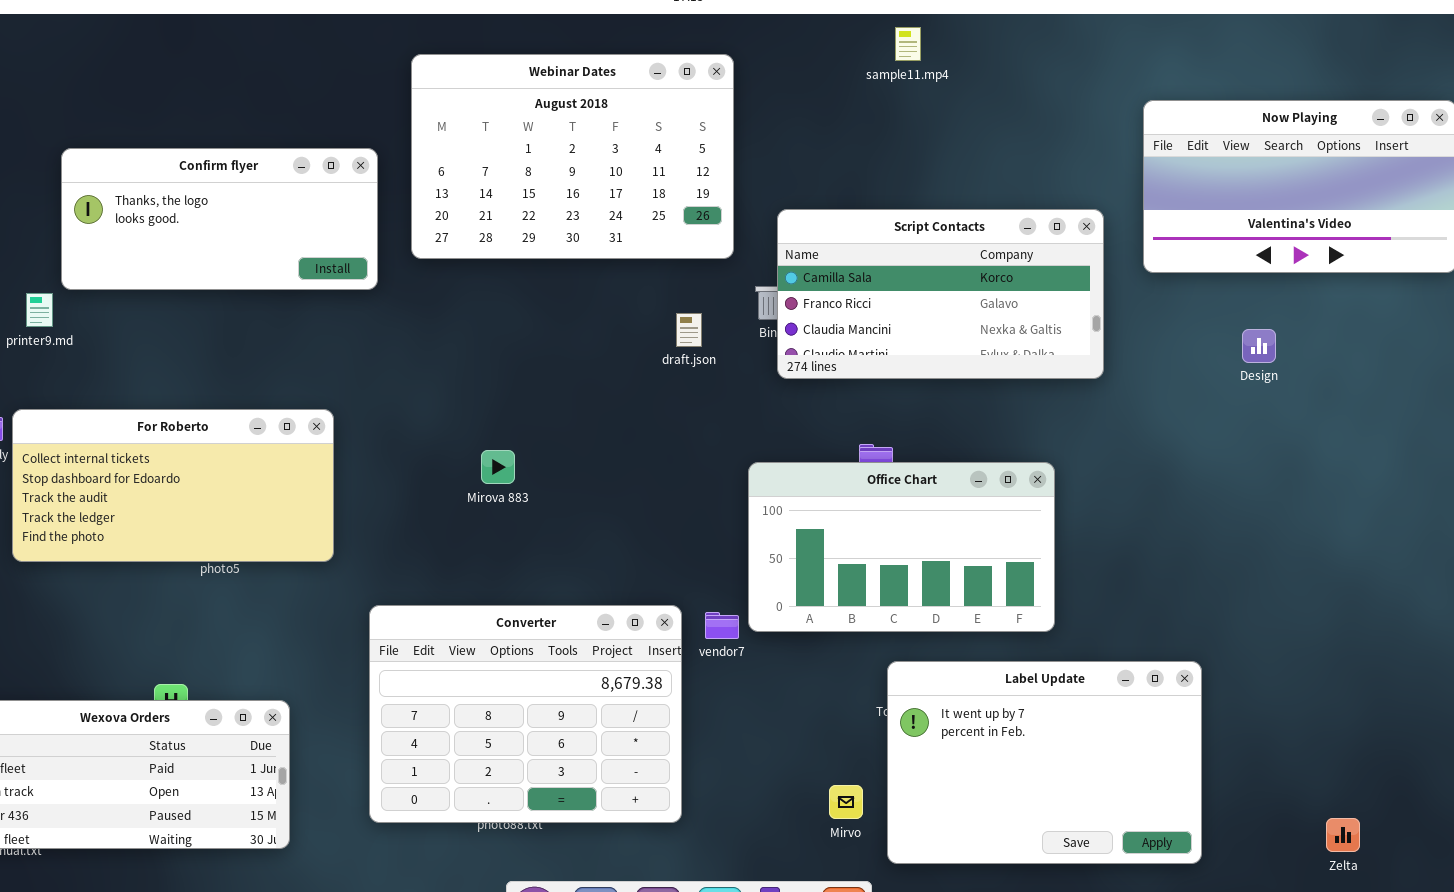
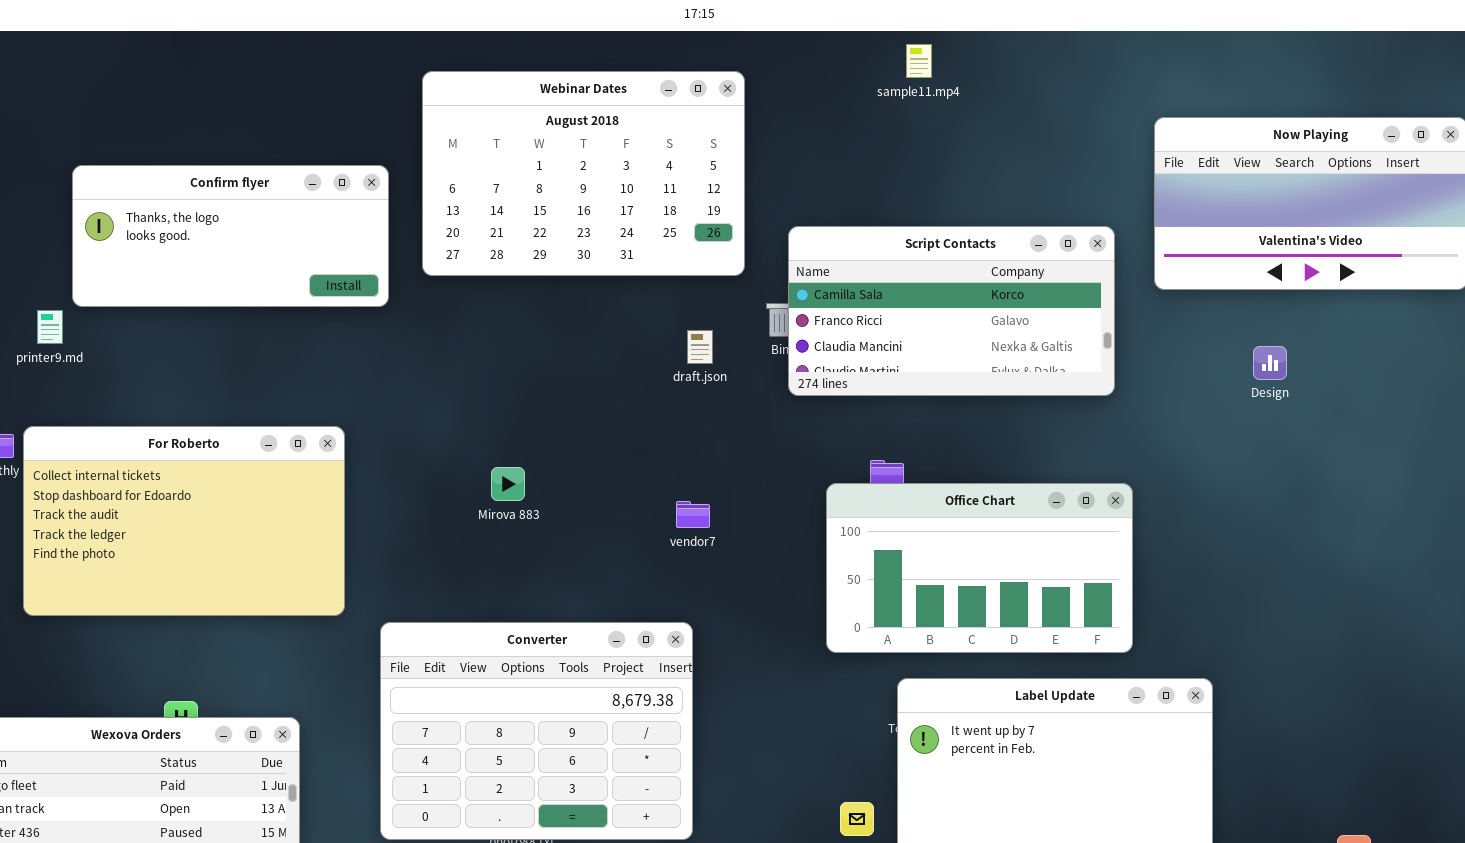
For Roberto: [12,409,334,562] -> [23,426,345,616], resized
Office Chart: [748,462,1055,632] -> [826,483,1133,653], moved
vendor7: [705,612,739,639] -> [676,501,710,528], moved

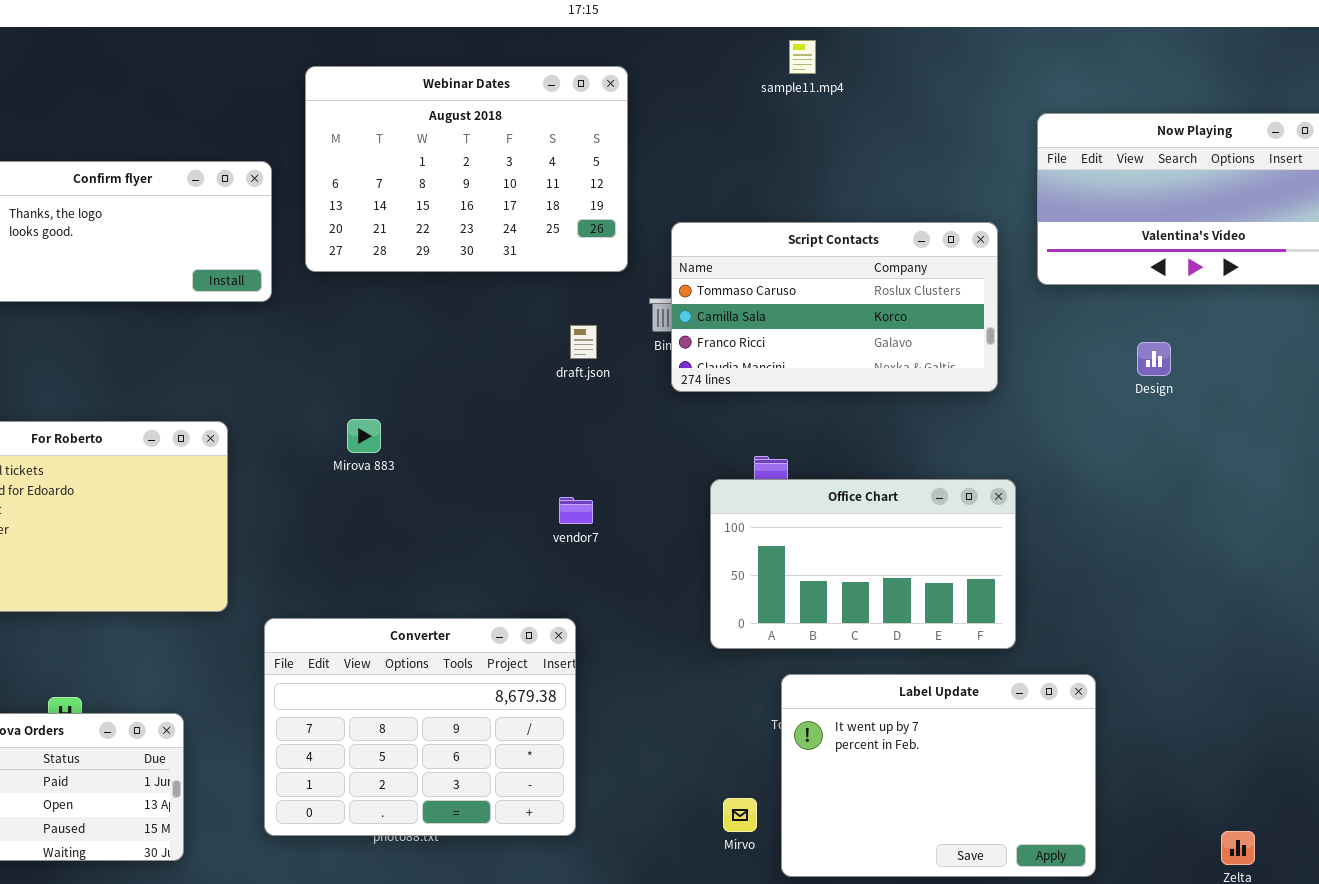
Script Contacts: [788,226,1115,396] -> [671,222,998,392], scrolled up 1 row
Mirova 883: [491,467,525,501] -> [347,419,381,453], moved

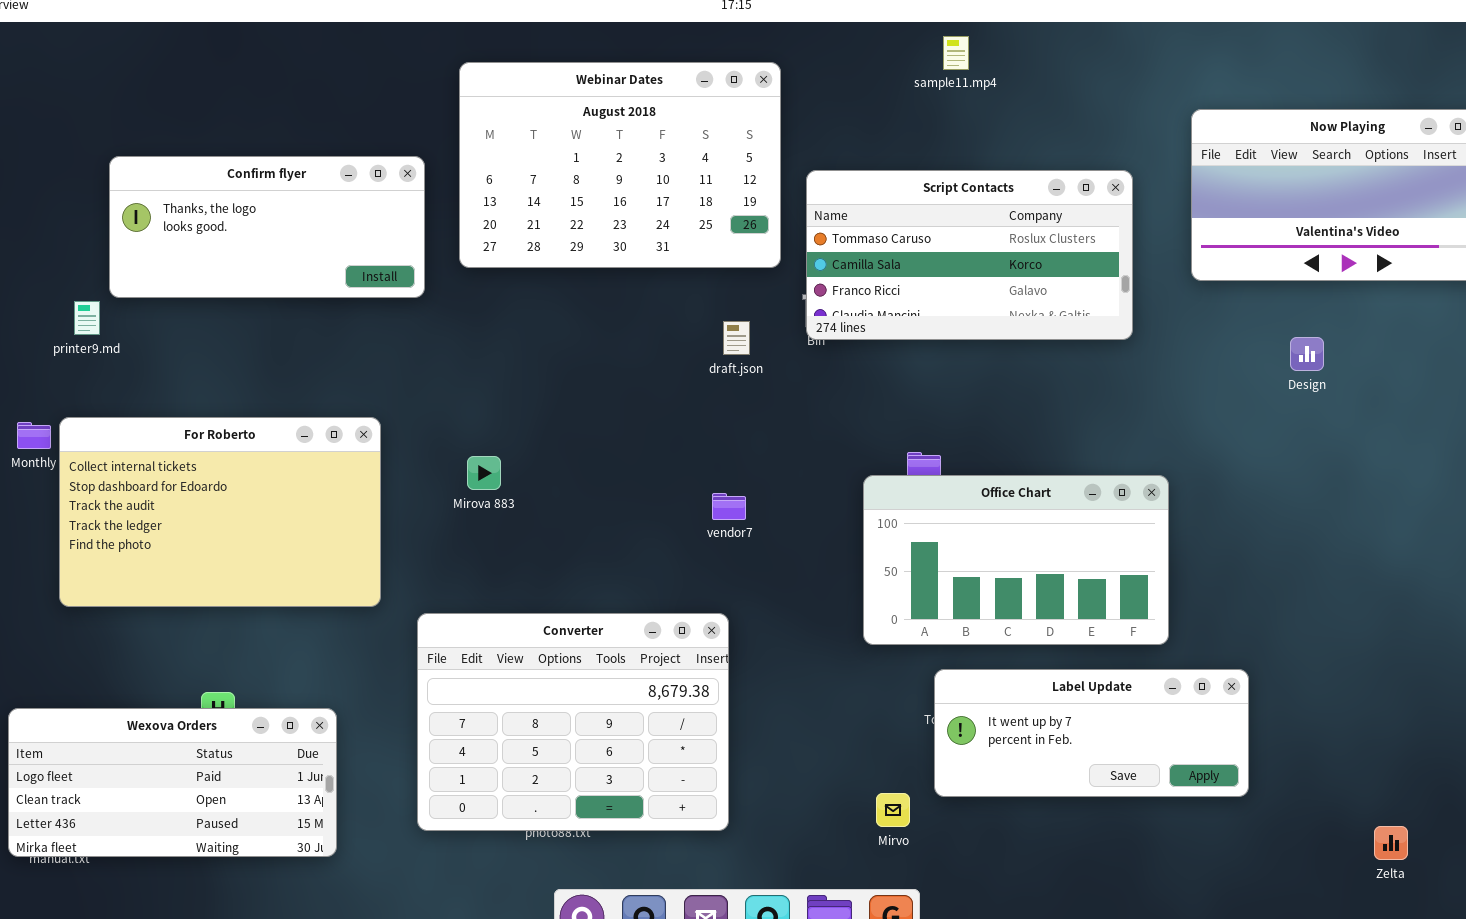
Script Contacts: [671,222,998,392] -> [806,170,1133,340], moved
Mirova 883: [347,419,381,453] -> [467,456,501,490], moved
Label Update: [781,674,1096,877] -> [934,669,1249,797], resized

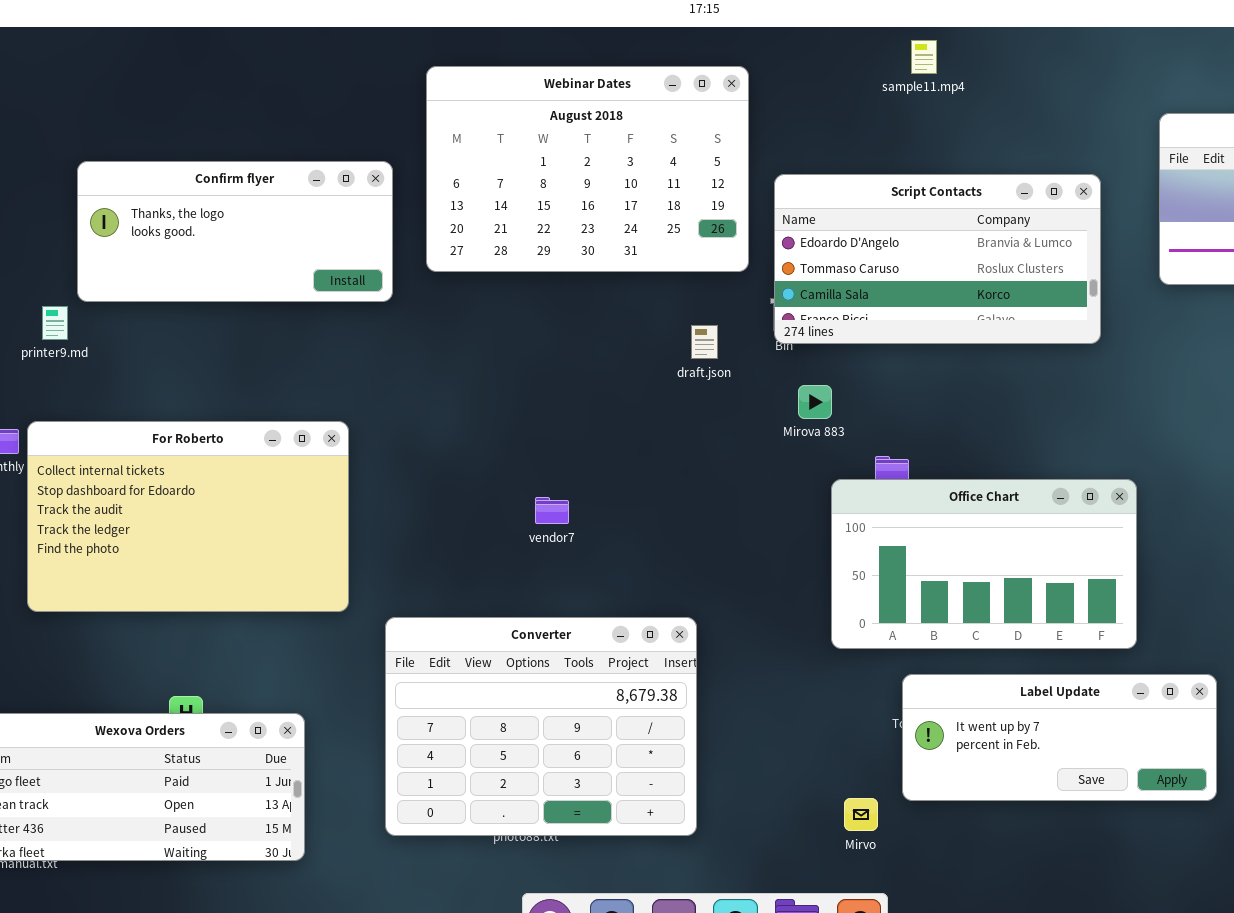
Script Contacts: [806,170,1133,340] -> [774,174,1101,344], scrolled up 1 row
Mirova 883: [467,456,501,490] -> [798,385,832,419], moved
vendor7: [712,493,746,520] -> [535,497,569,524], moved

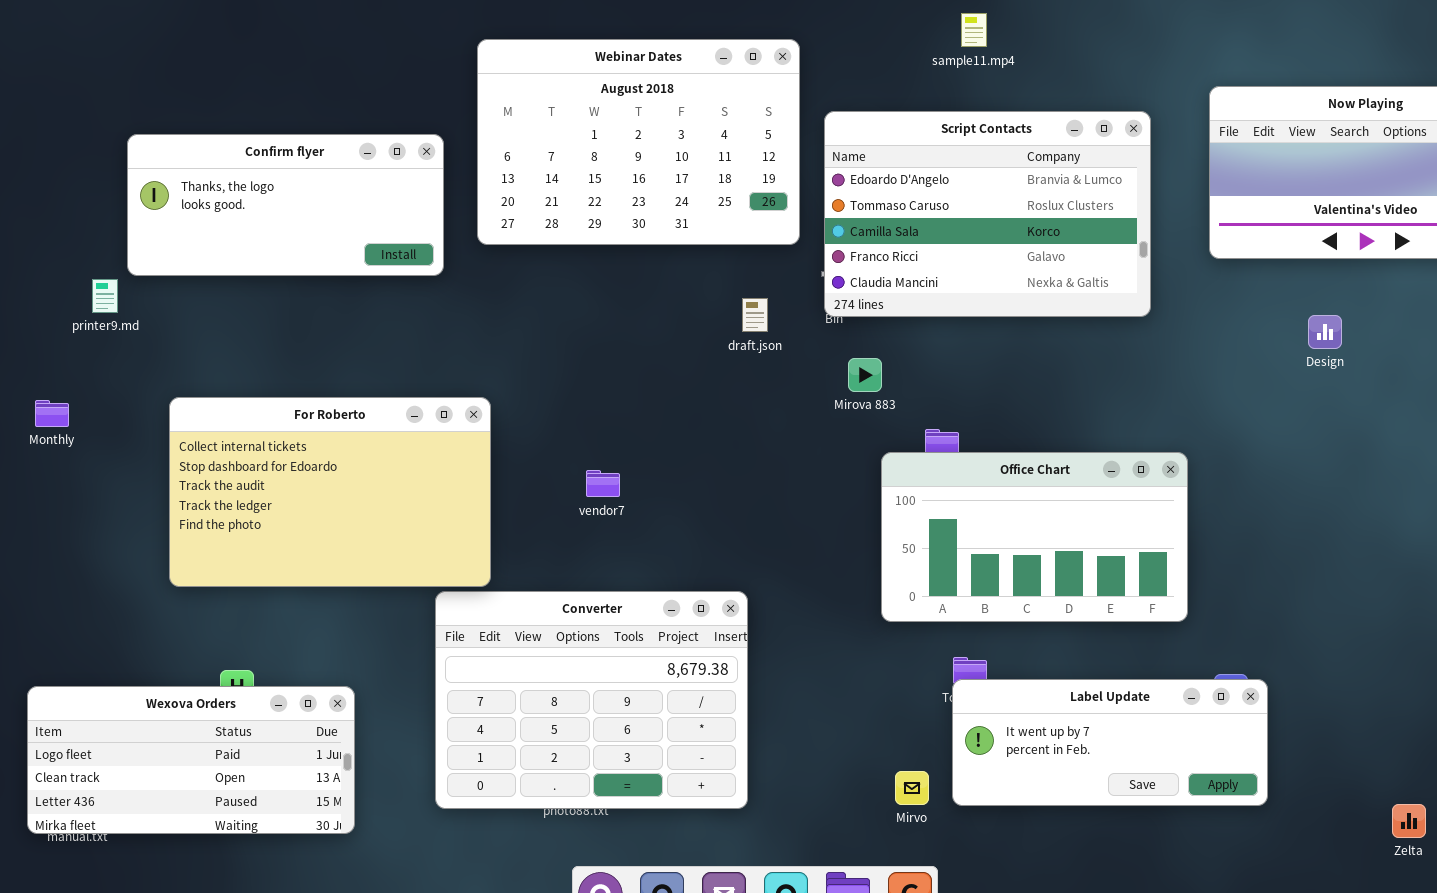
Script Contacts: [774,174,1101,344] -> [824,111,1151,317], resized
For Roberto: [27,421,349,612] -> [169,397,491,587], moved
Label Update: [902,674,1217,801] -> [952,679,1268,806], moved

